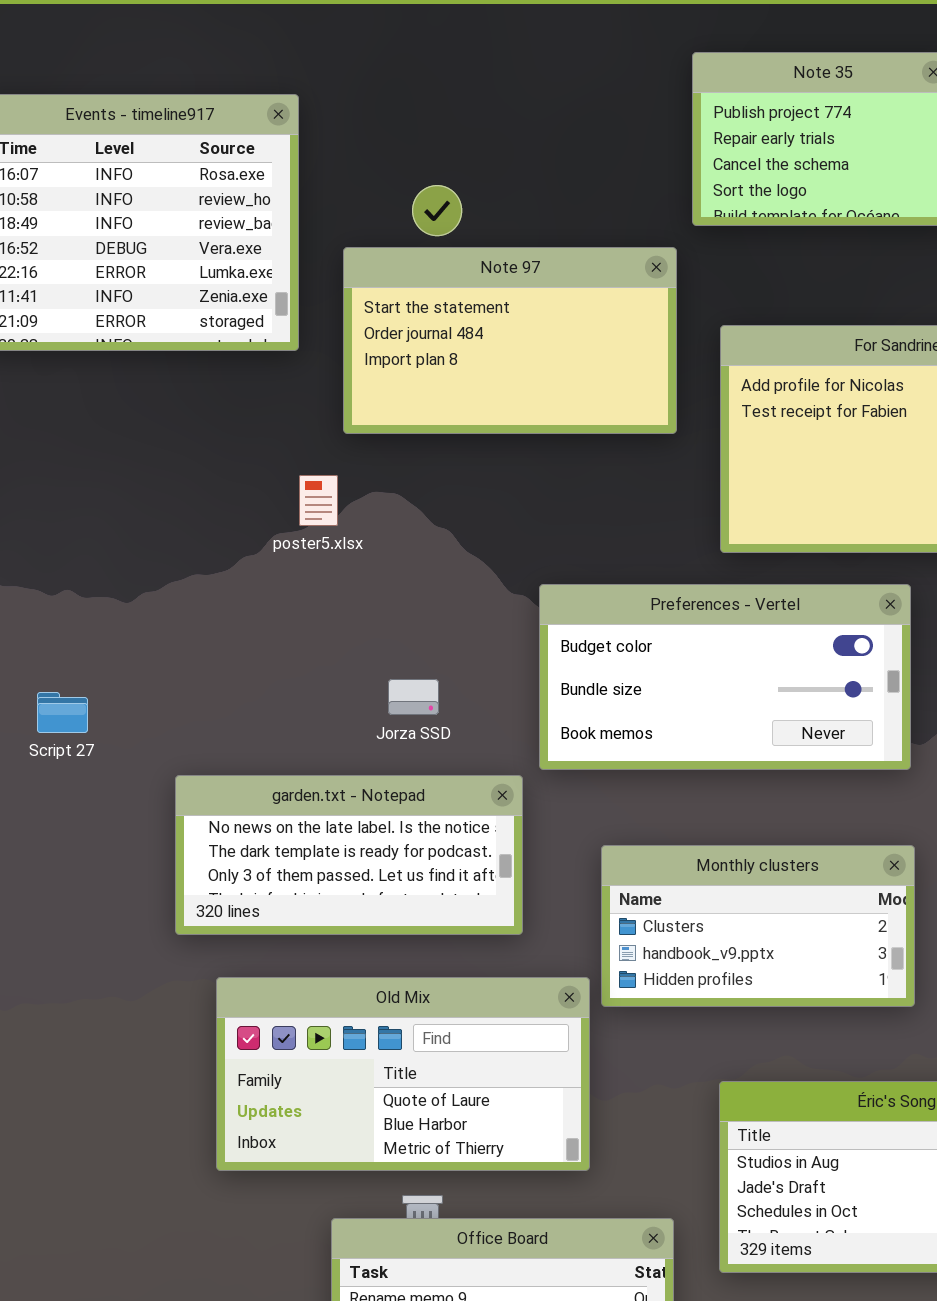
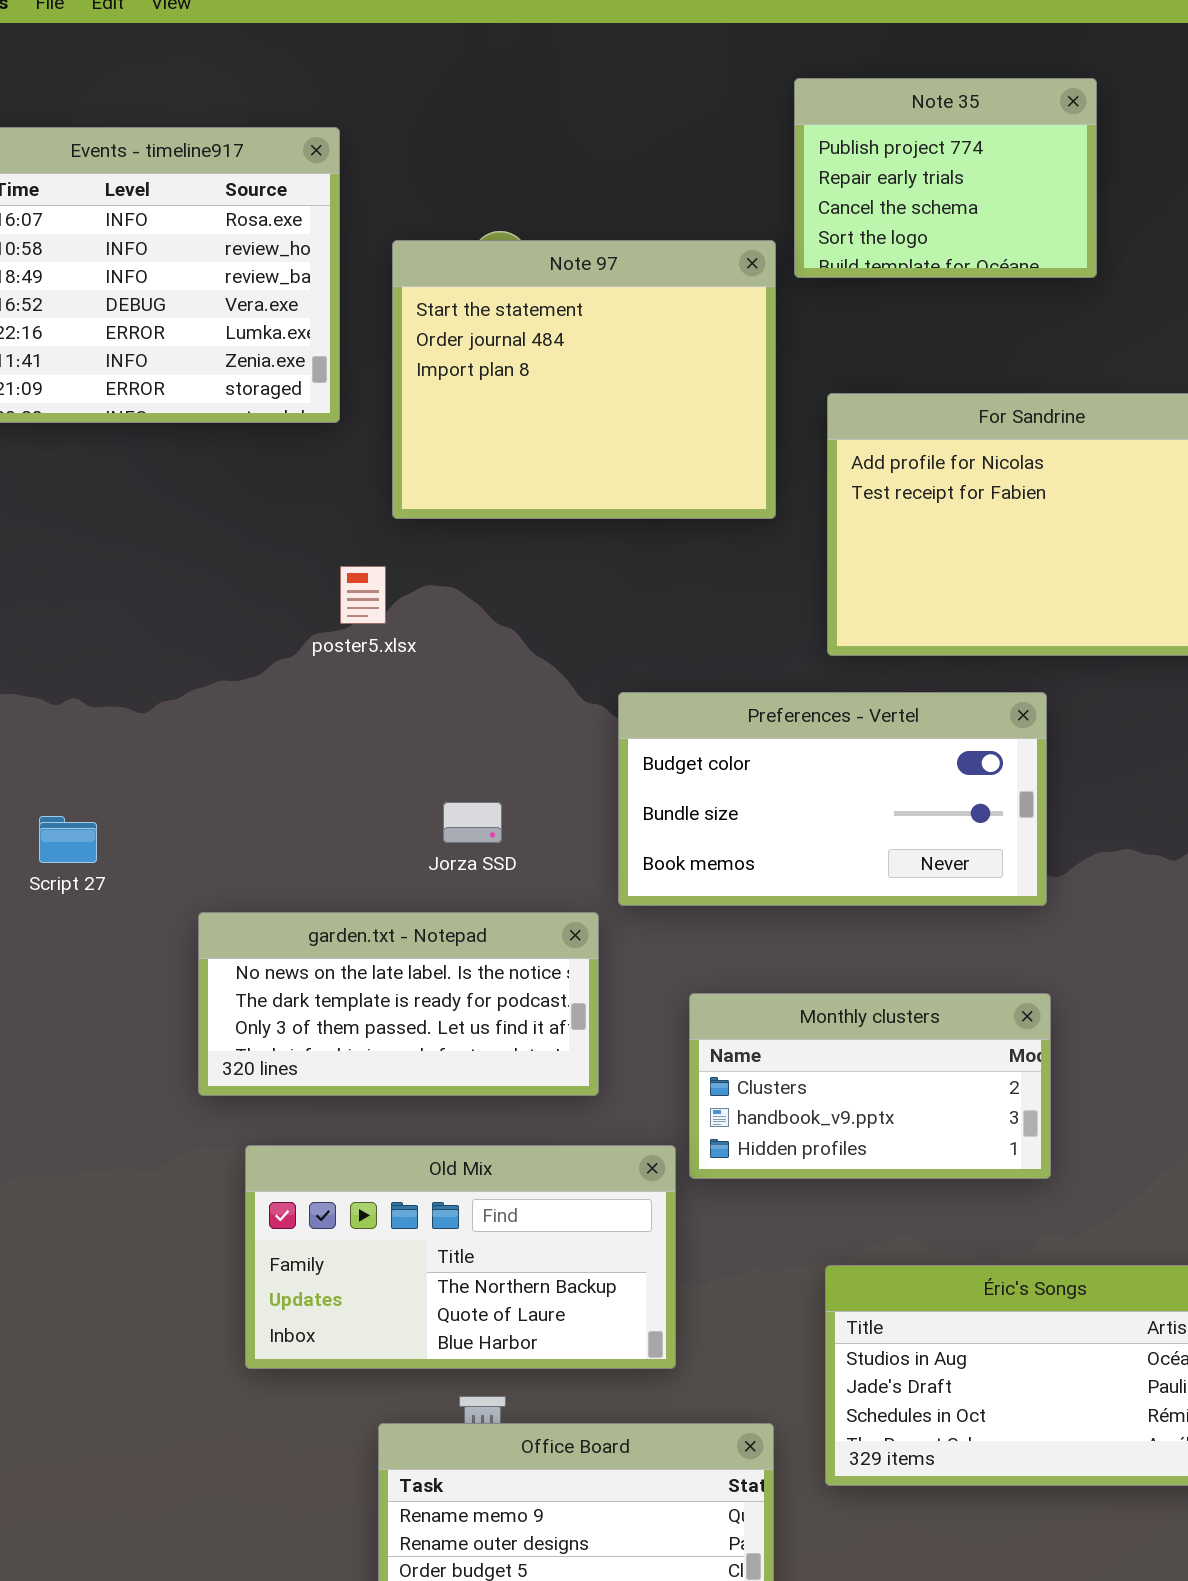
Note 97: [343,247,677,434] -> [392,240,776,519], resized
Old Mix: [216,977,590,1171] -> [245,1145,676,1369], scrolled up 1 row

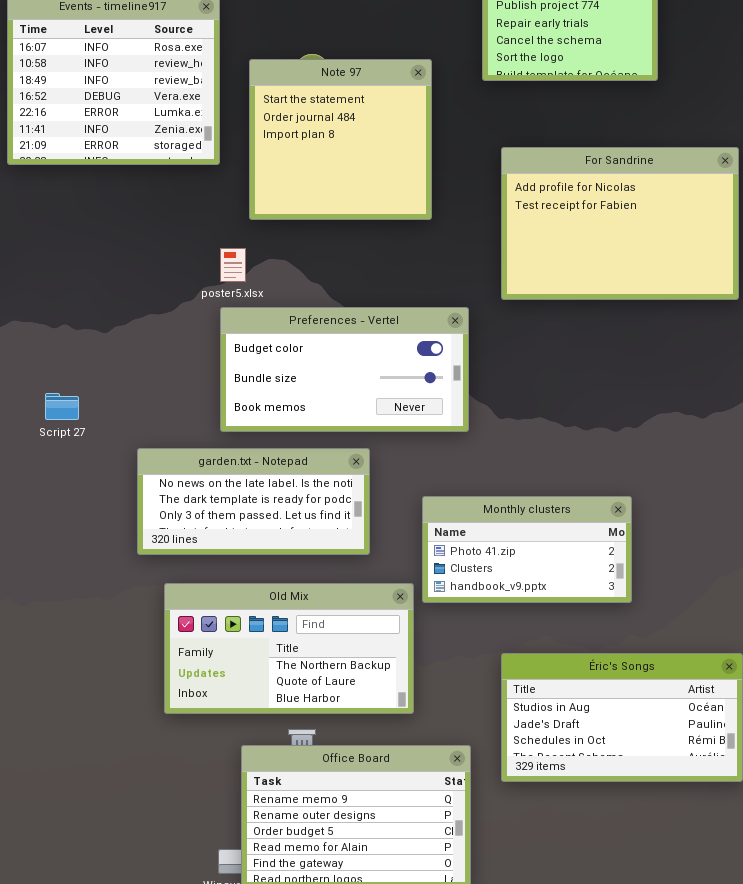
Note 97: [392,240,776,519] -> [249,59,432,220], resized
Preferences - Vertel: [618,692,1047,906] -> [220,307,469,432], moved
Monthly clusters: [689,993,1051,1179] -> [422,496,632,603], scrolled up 1 row

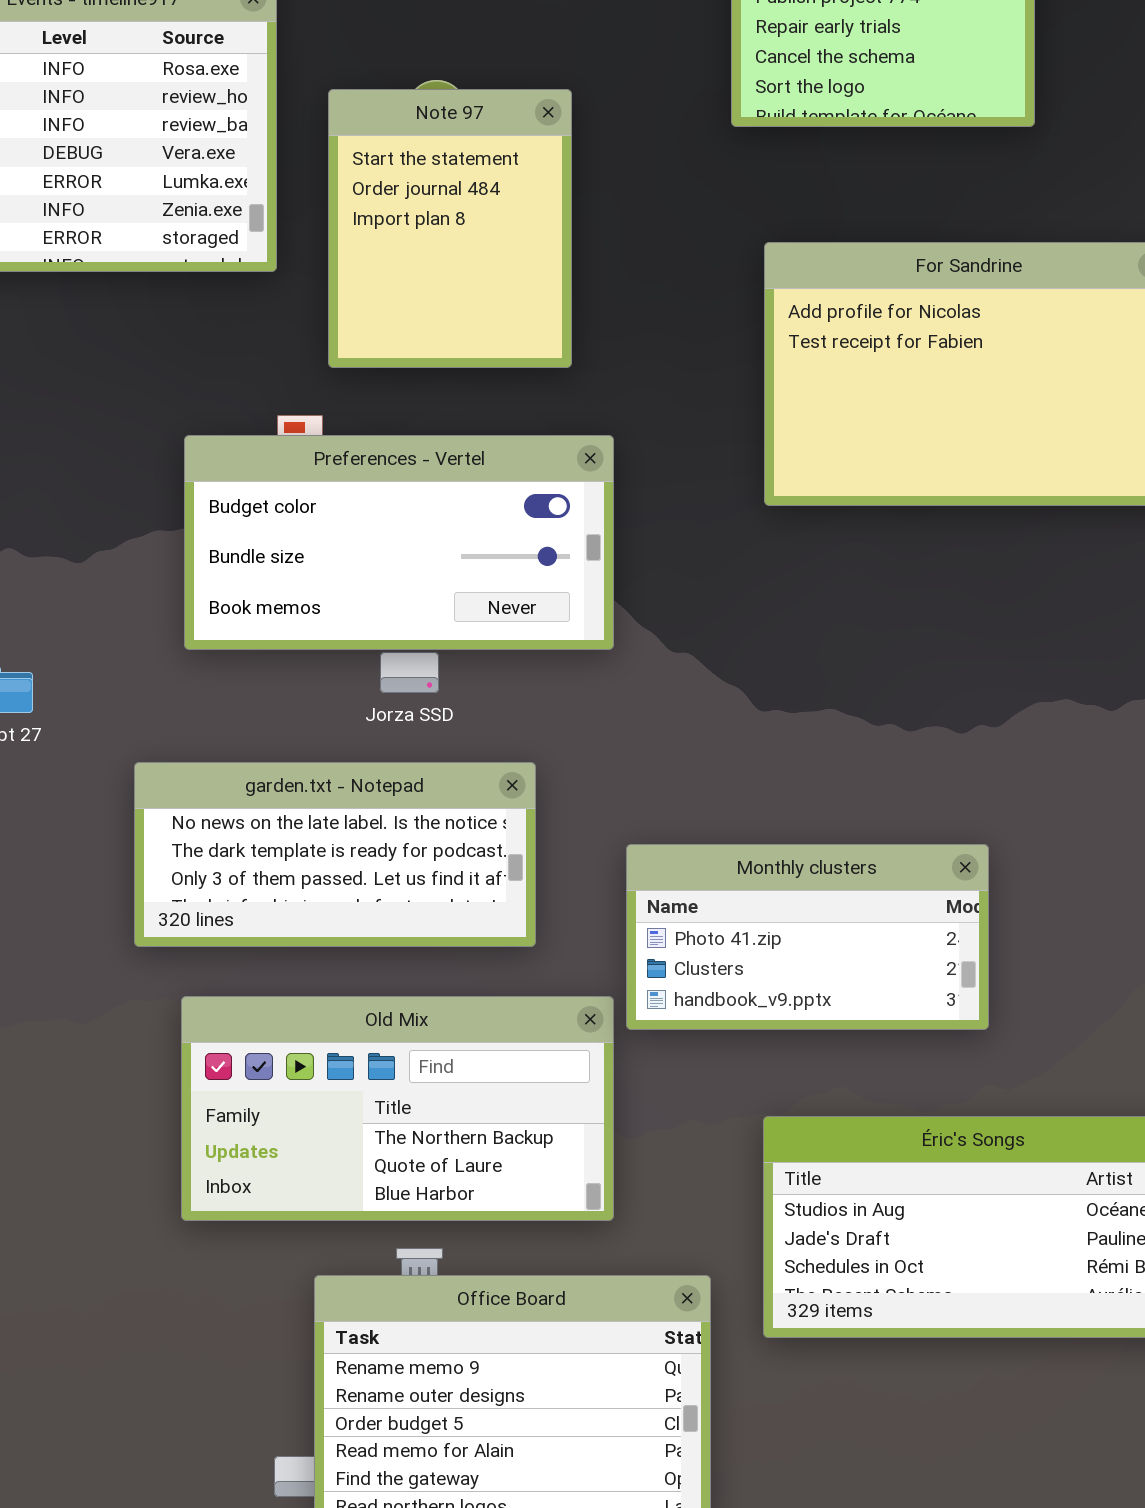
Note 97: [249,59,432,220] -> [328,89,572,368], resized
Preferences - Vertel: [220,307,469,432] -> [184,435,614,650], moved

